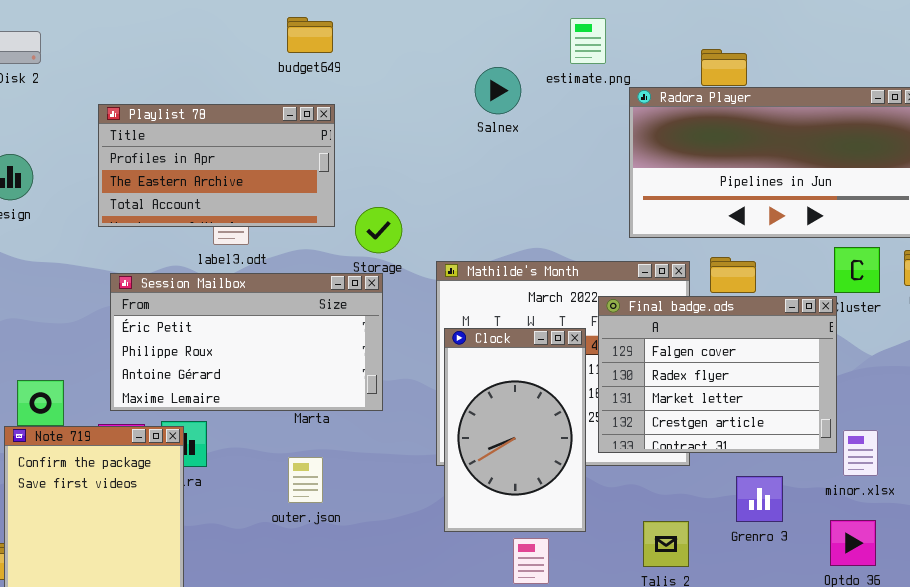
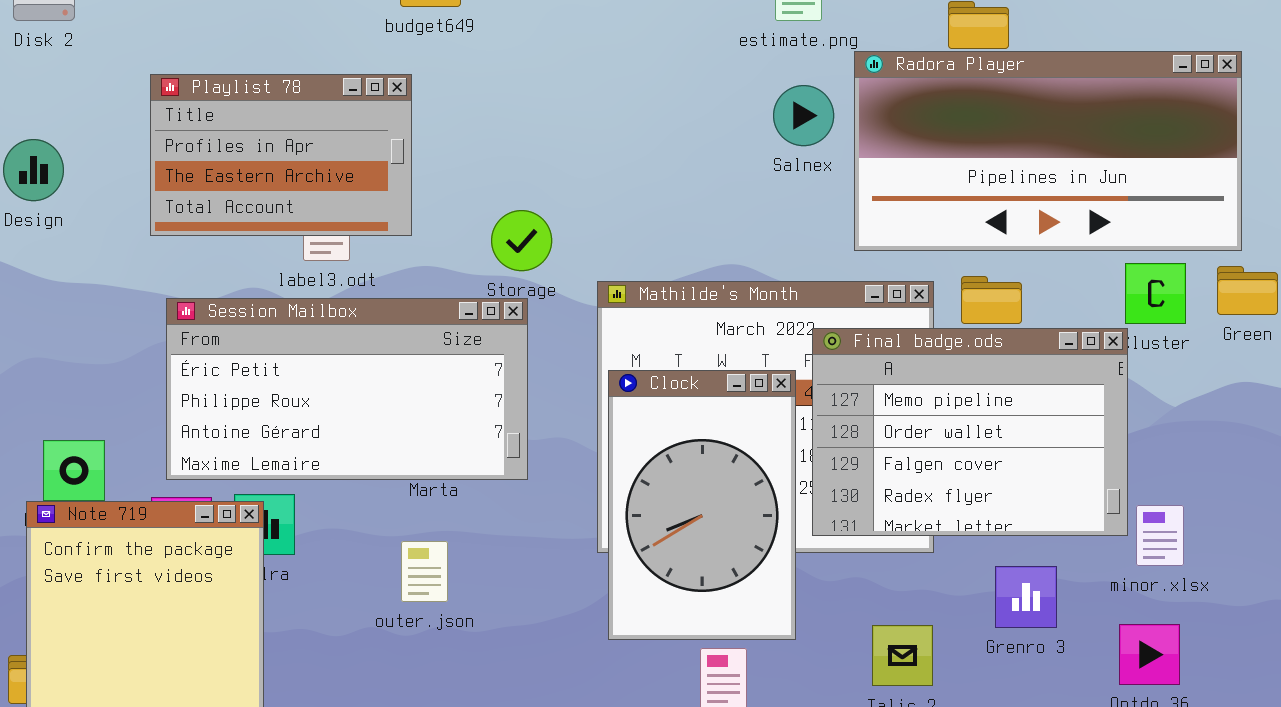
Salnex: [475,67,521,114] -> [773,85,834,146], moved
Playlist 78: [98,104,335,227] -> [150,74,412,236], resized
Final badge.ods: [598,296,837,453] -> [812,328,1128,536], scrolled up 2 rows

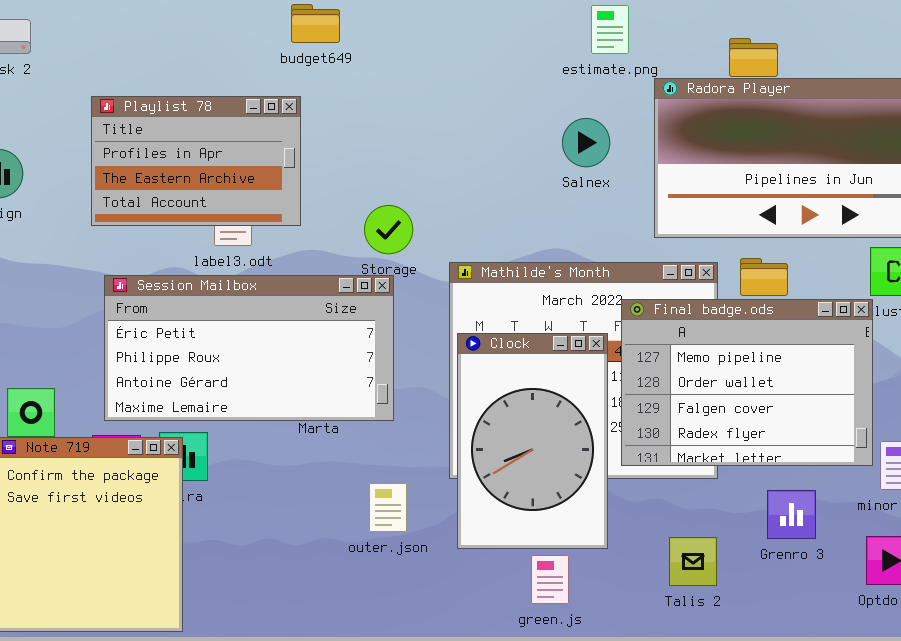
Salnex: [773,85,834,146] -> [562,118,610,167], moved
outer.json: [401,541,448,602] -> [369,483,407,532], moved

